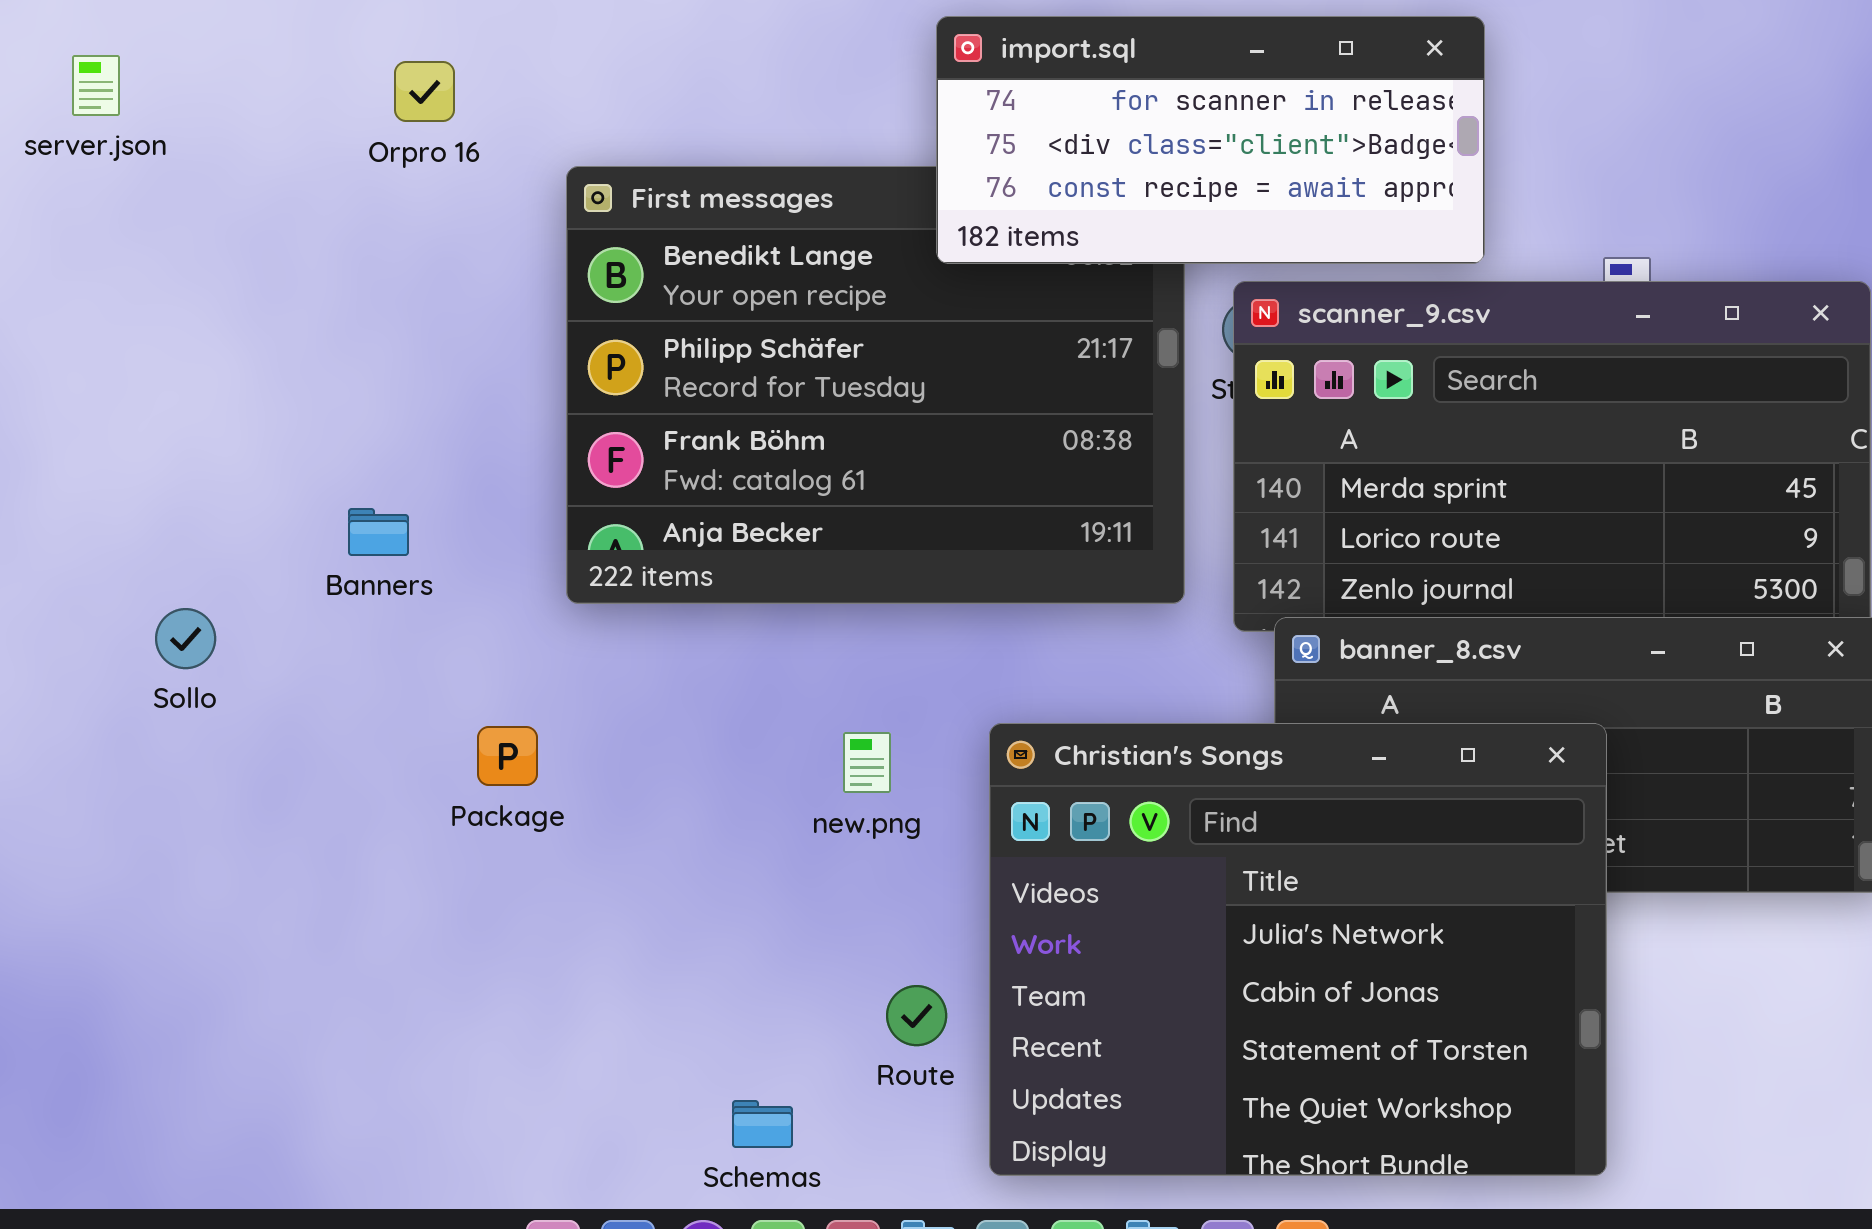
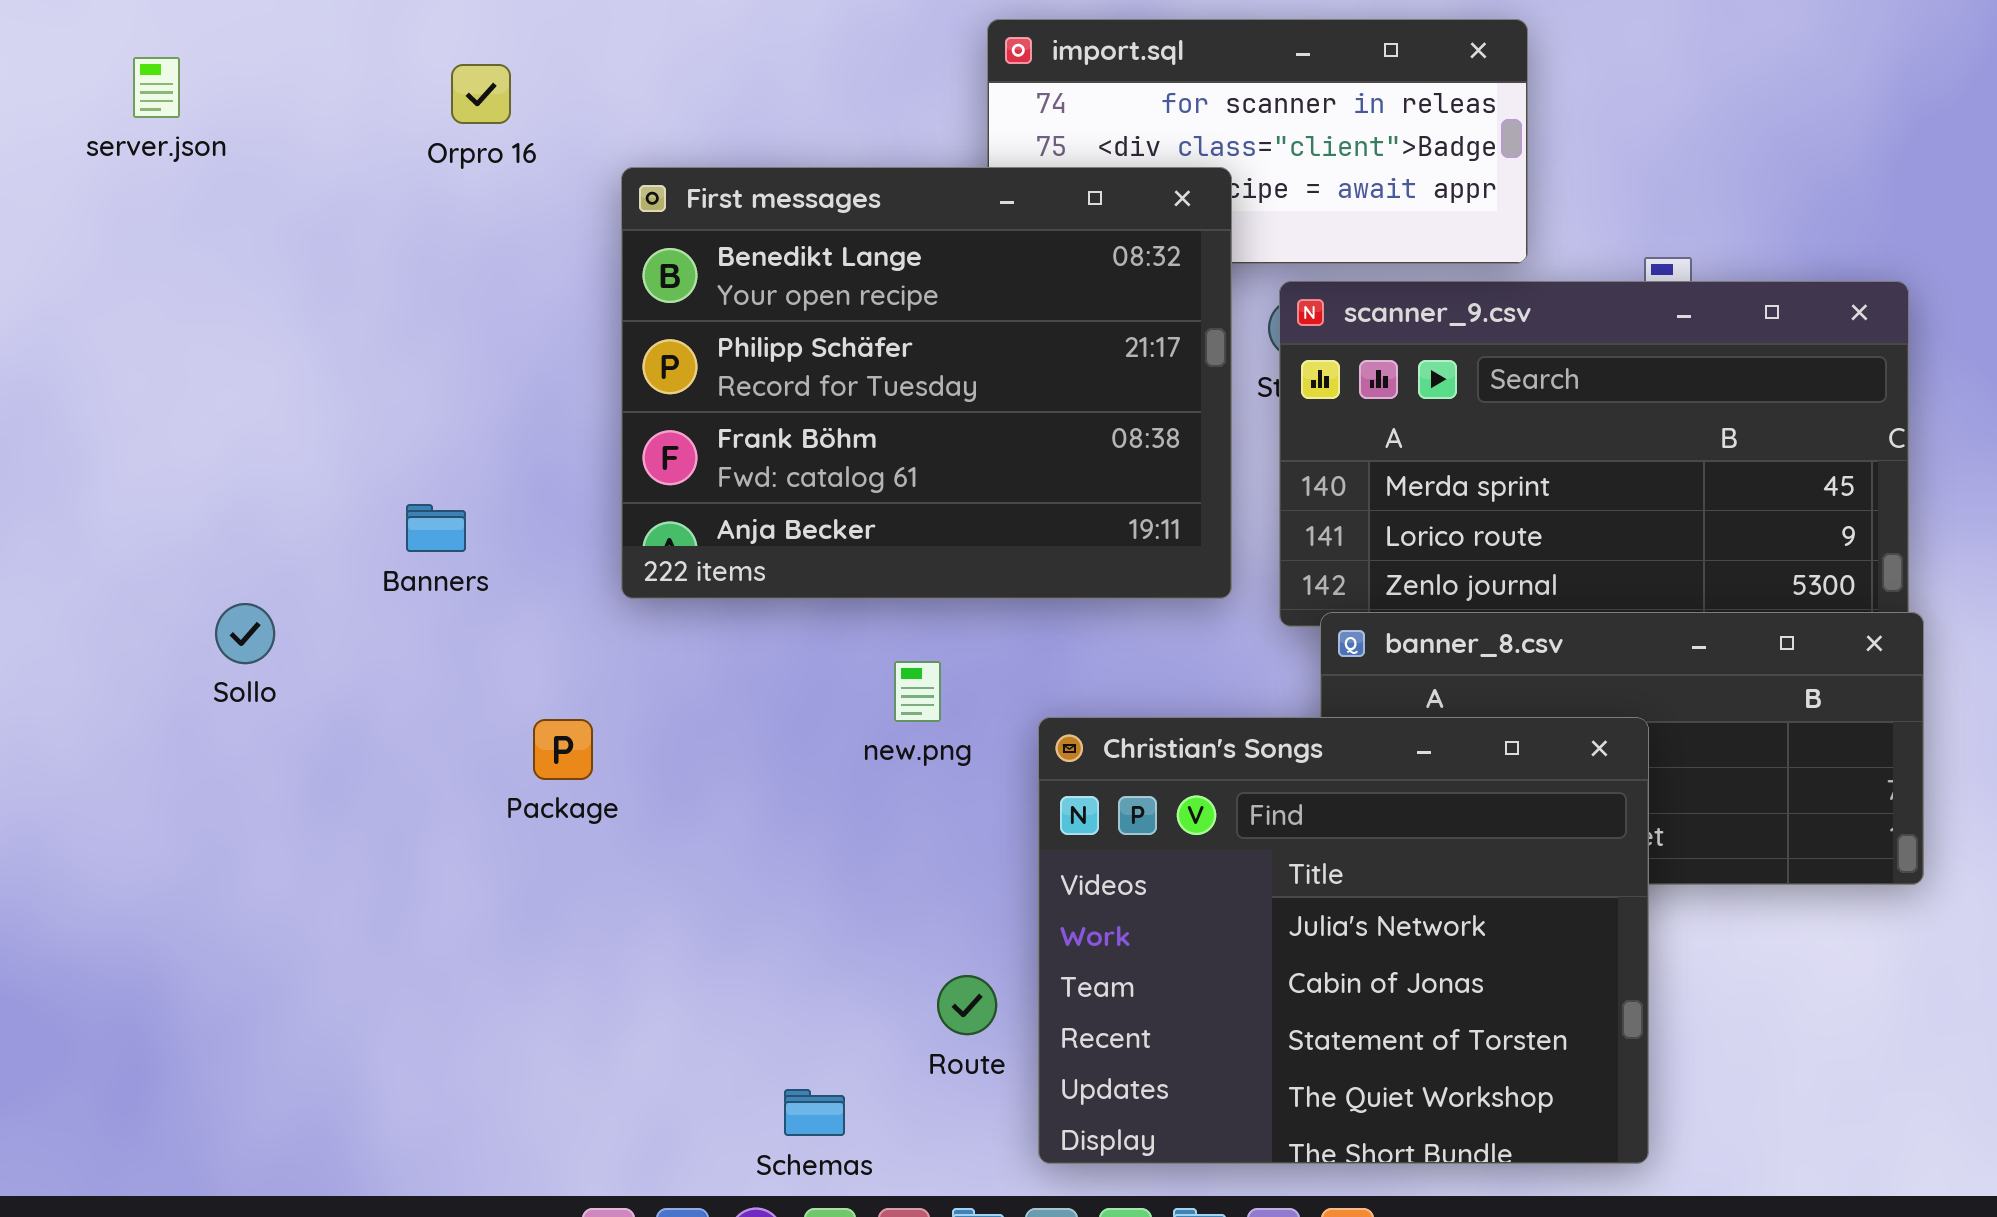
First messages: [566,166,1185,604] -> [621,167,1232,599], raised
new.png: [843,732,891,793] -> [894,661,941,722], moved

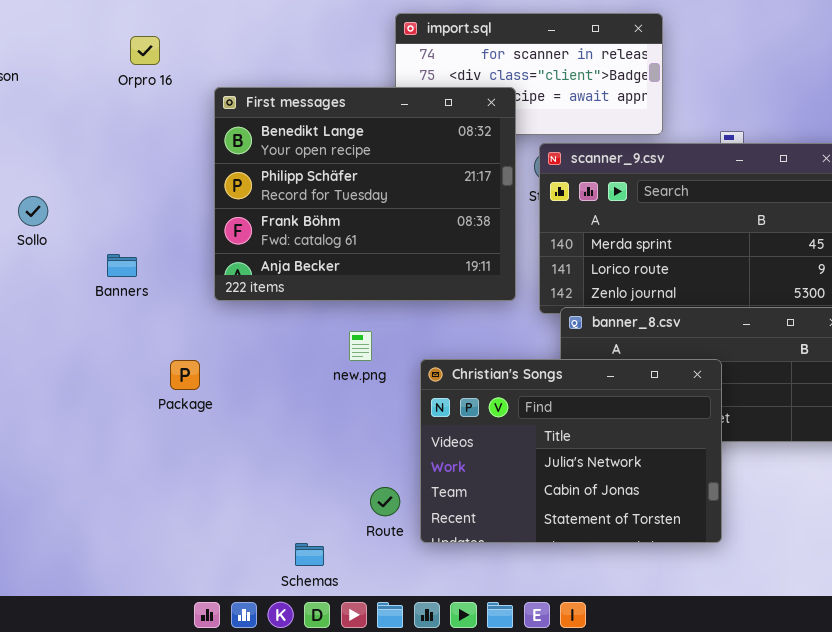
Sollo: [215,603,275,664] -> [18,196,48,226], moved
Christian's Songs: [1038,717,1649,1164] -> [420,359,722,543], resized

